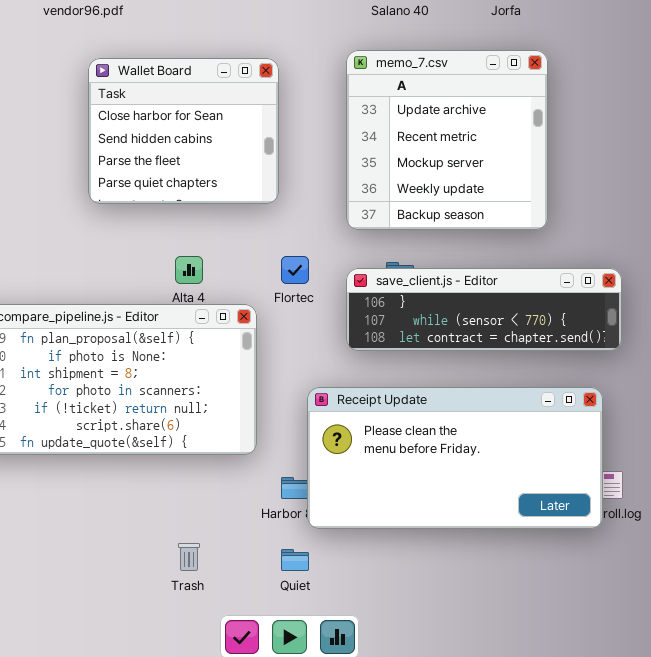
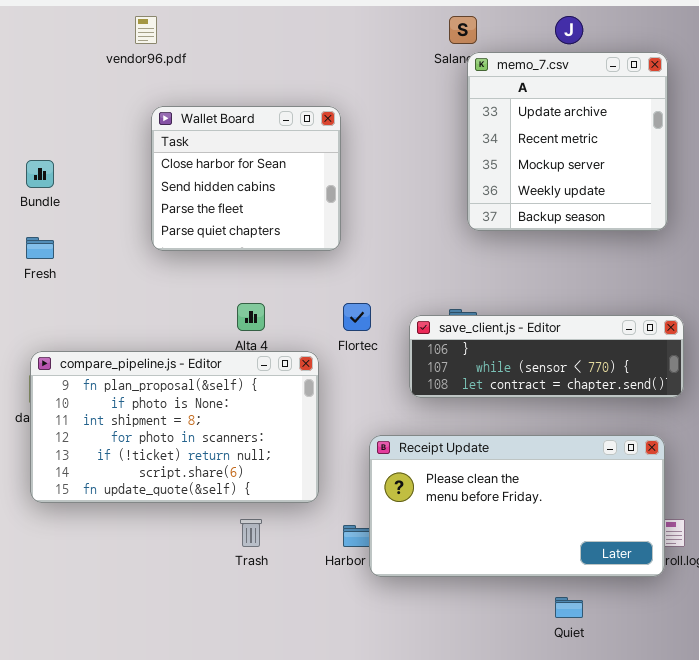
memo_7.csv: [346,50,548,230] -> [467,52,668,231], moved
Trash: [178,543,200,571] -> [240,519,262,547], moved
Quiet: [281,549,309,571] -> [555,597,583,618], moved

